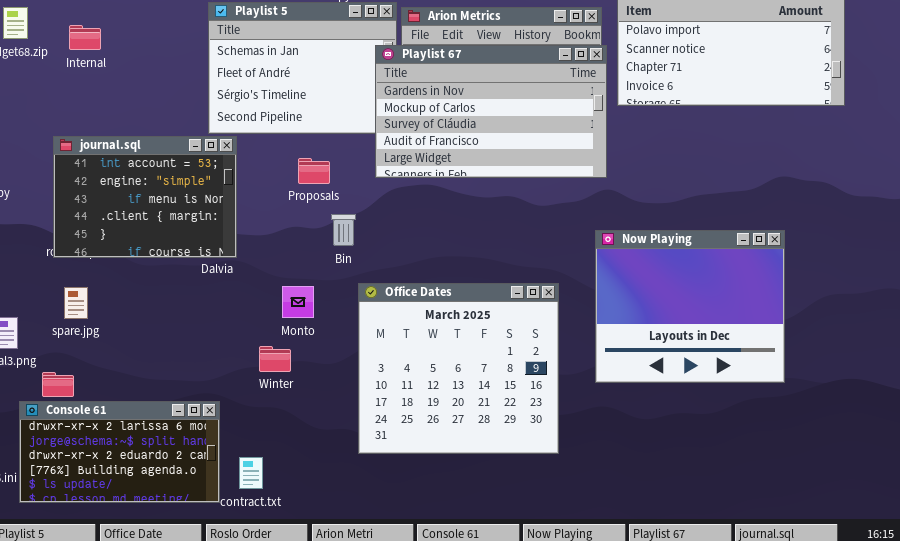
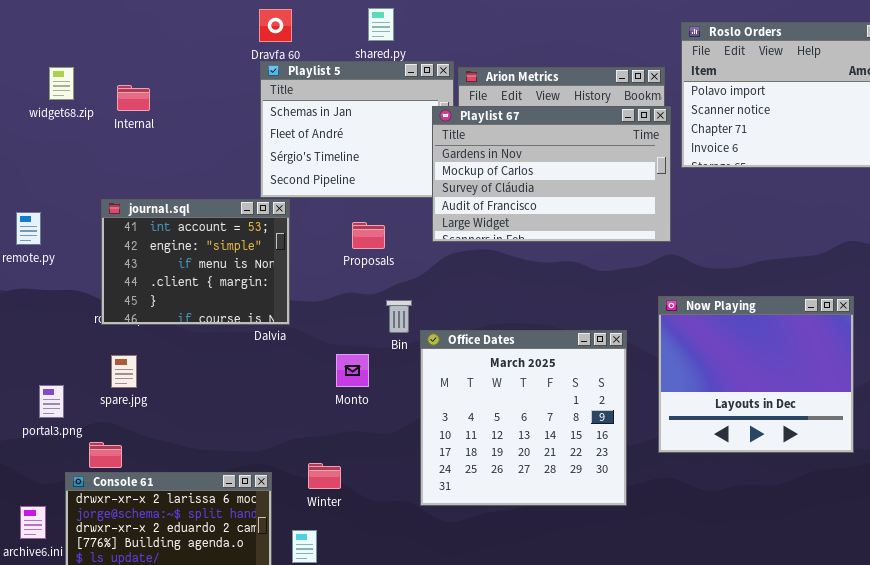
Bin: [331,214,356,246] -> [386,300,412,333], moved
Office Dates: [358,283,559,454] -> [420,330,627,506], moved
Winter: [259,346,291,372] -> [308,463,341,489], moved

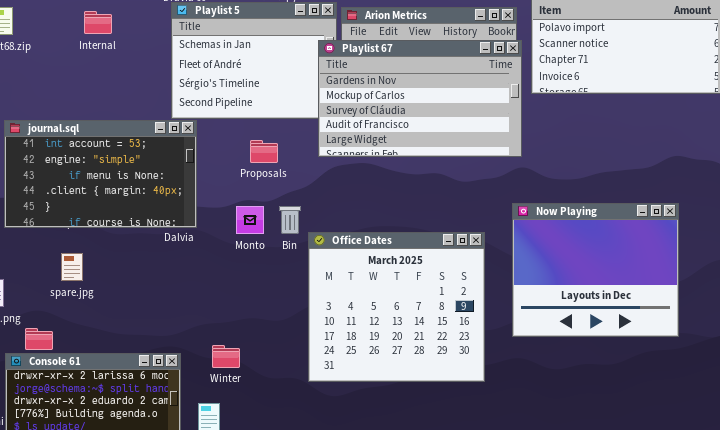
Internal: [117,85,150,111] -> [84,11,112,34], moved
journal.sql: [101,199,290,325] -> [4,120,197,228], resized
Monto: [336,354,369,387] -> [236,206,264,234], moved
spare.jpg: [111,355,137,388] -> [61,253,83,281], moved

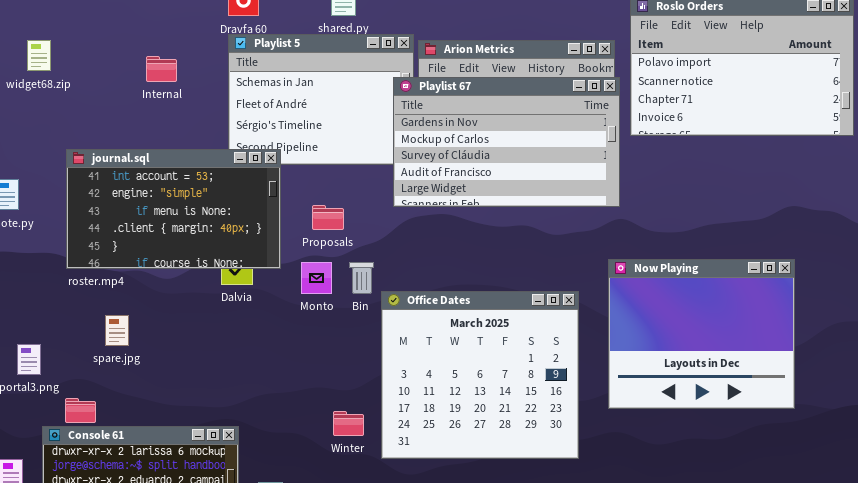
Internal: [84,11,112,34] -> [146,56,177,82], moved
journal.sql: [4,120,197,228] -> [66,149,281,269], moved
Proposals: [250,140,278,163] -> [312,205,344,230], moved
Winter: [212,345,240,368] -> [333,411,364,436], moved

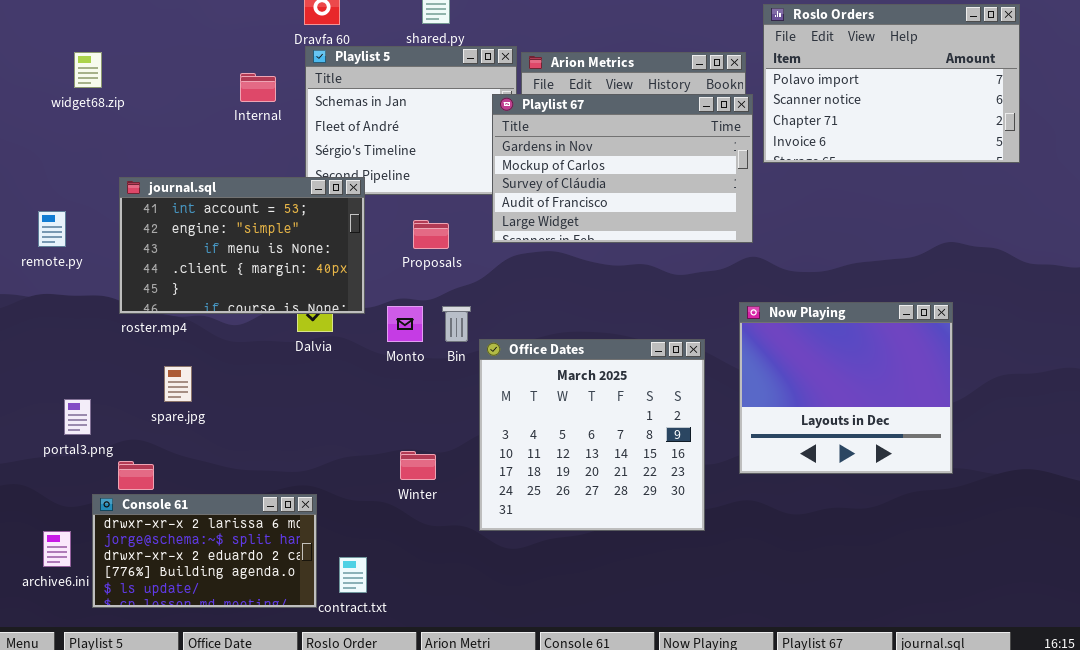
Internal: [146,56,177,82] -> [240,73,276,102], moved
Proposals: [312,205,344,230] -> [413,220,449,249], moved
Winter: [333,411,364,436] -> [400,451,436,480], moved

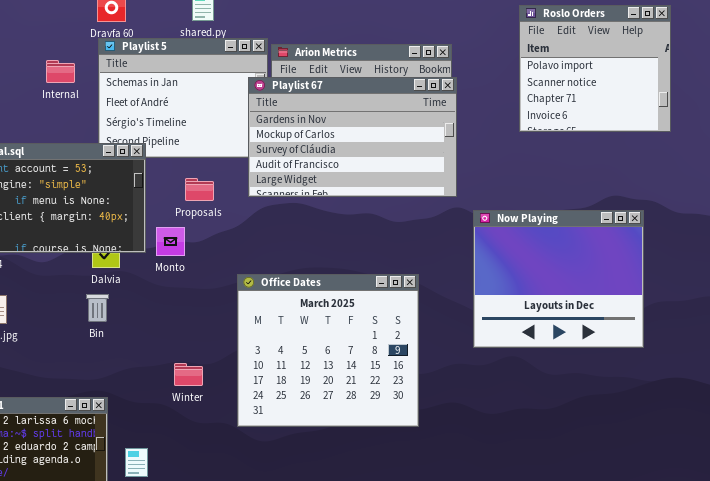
Roslo Orders: [763,4,1020,163] -> [519,5,671,132], resized
Now Playing: [739,302,953,474] -> [473,210,644,348], moved
Monto: [387,306,423,342] -> [156,227,185,256], moved
Bin: [442,306,471,342] -> [86,294,109,322], moved

